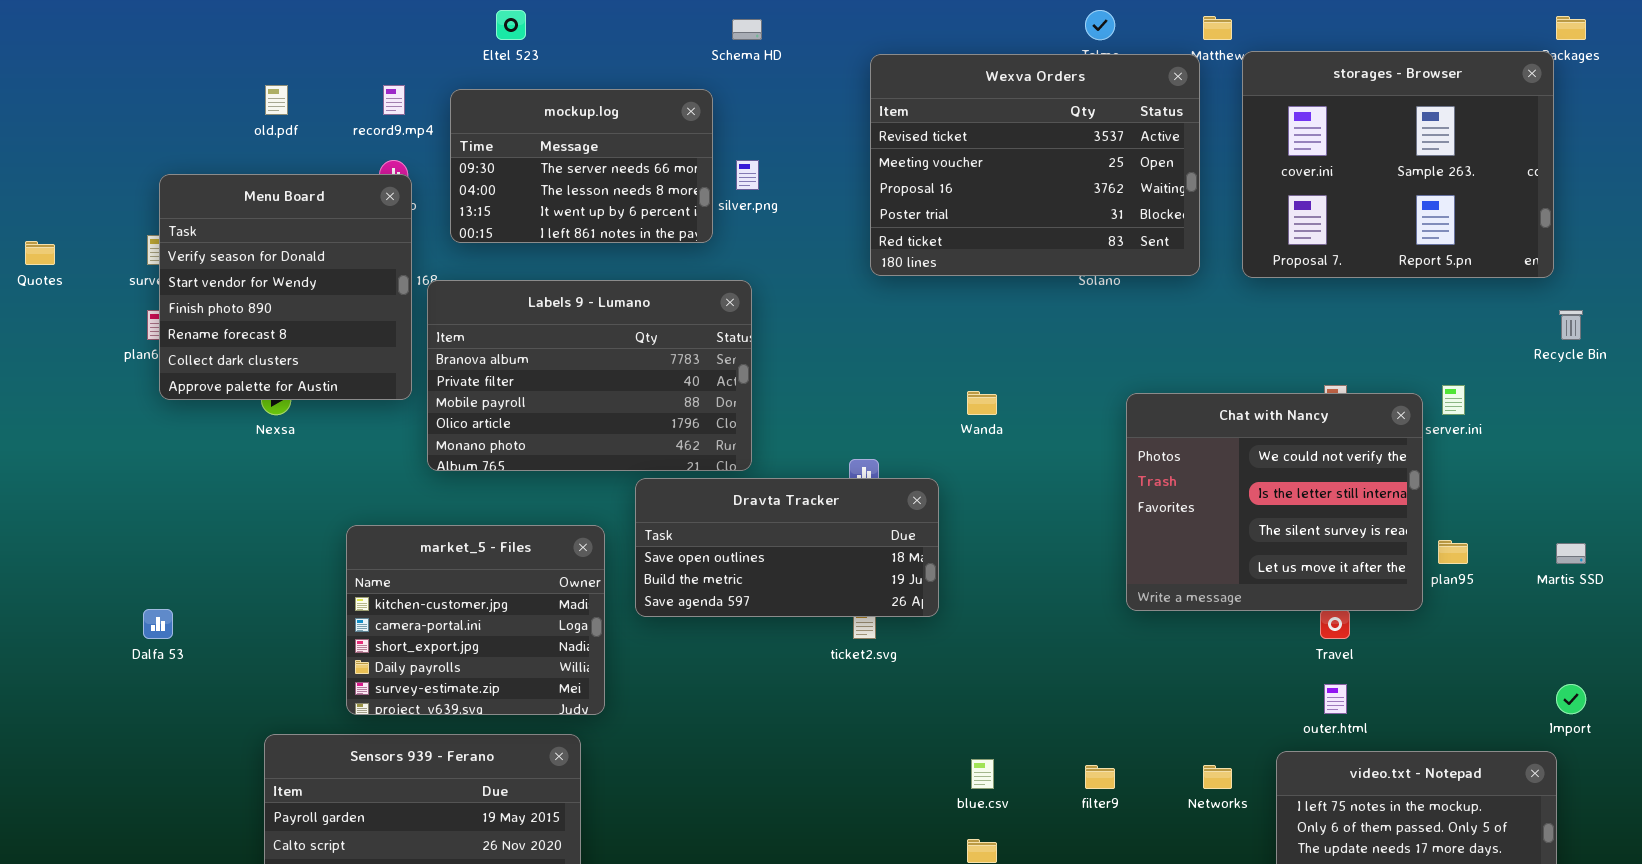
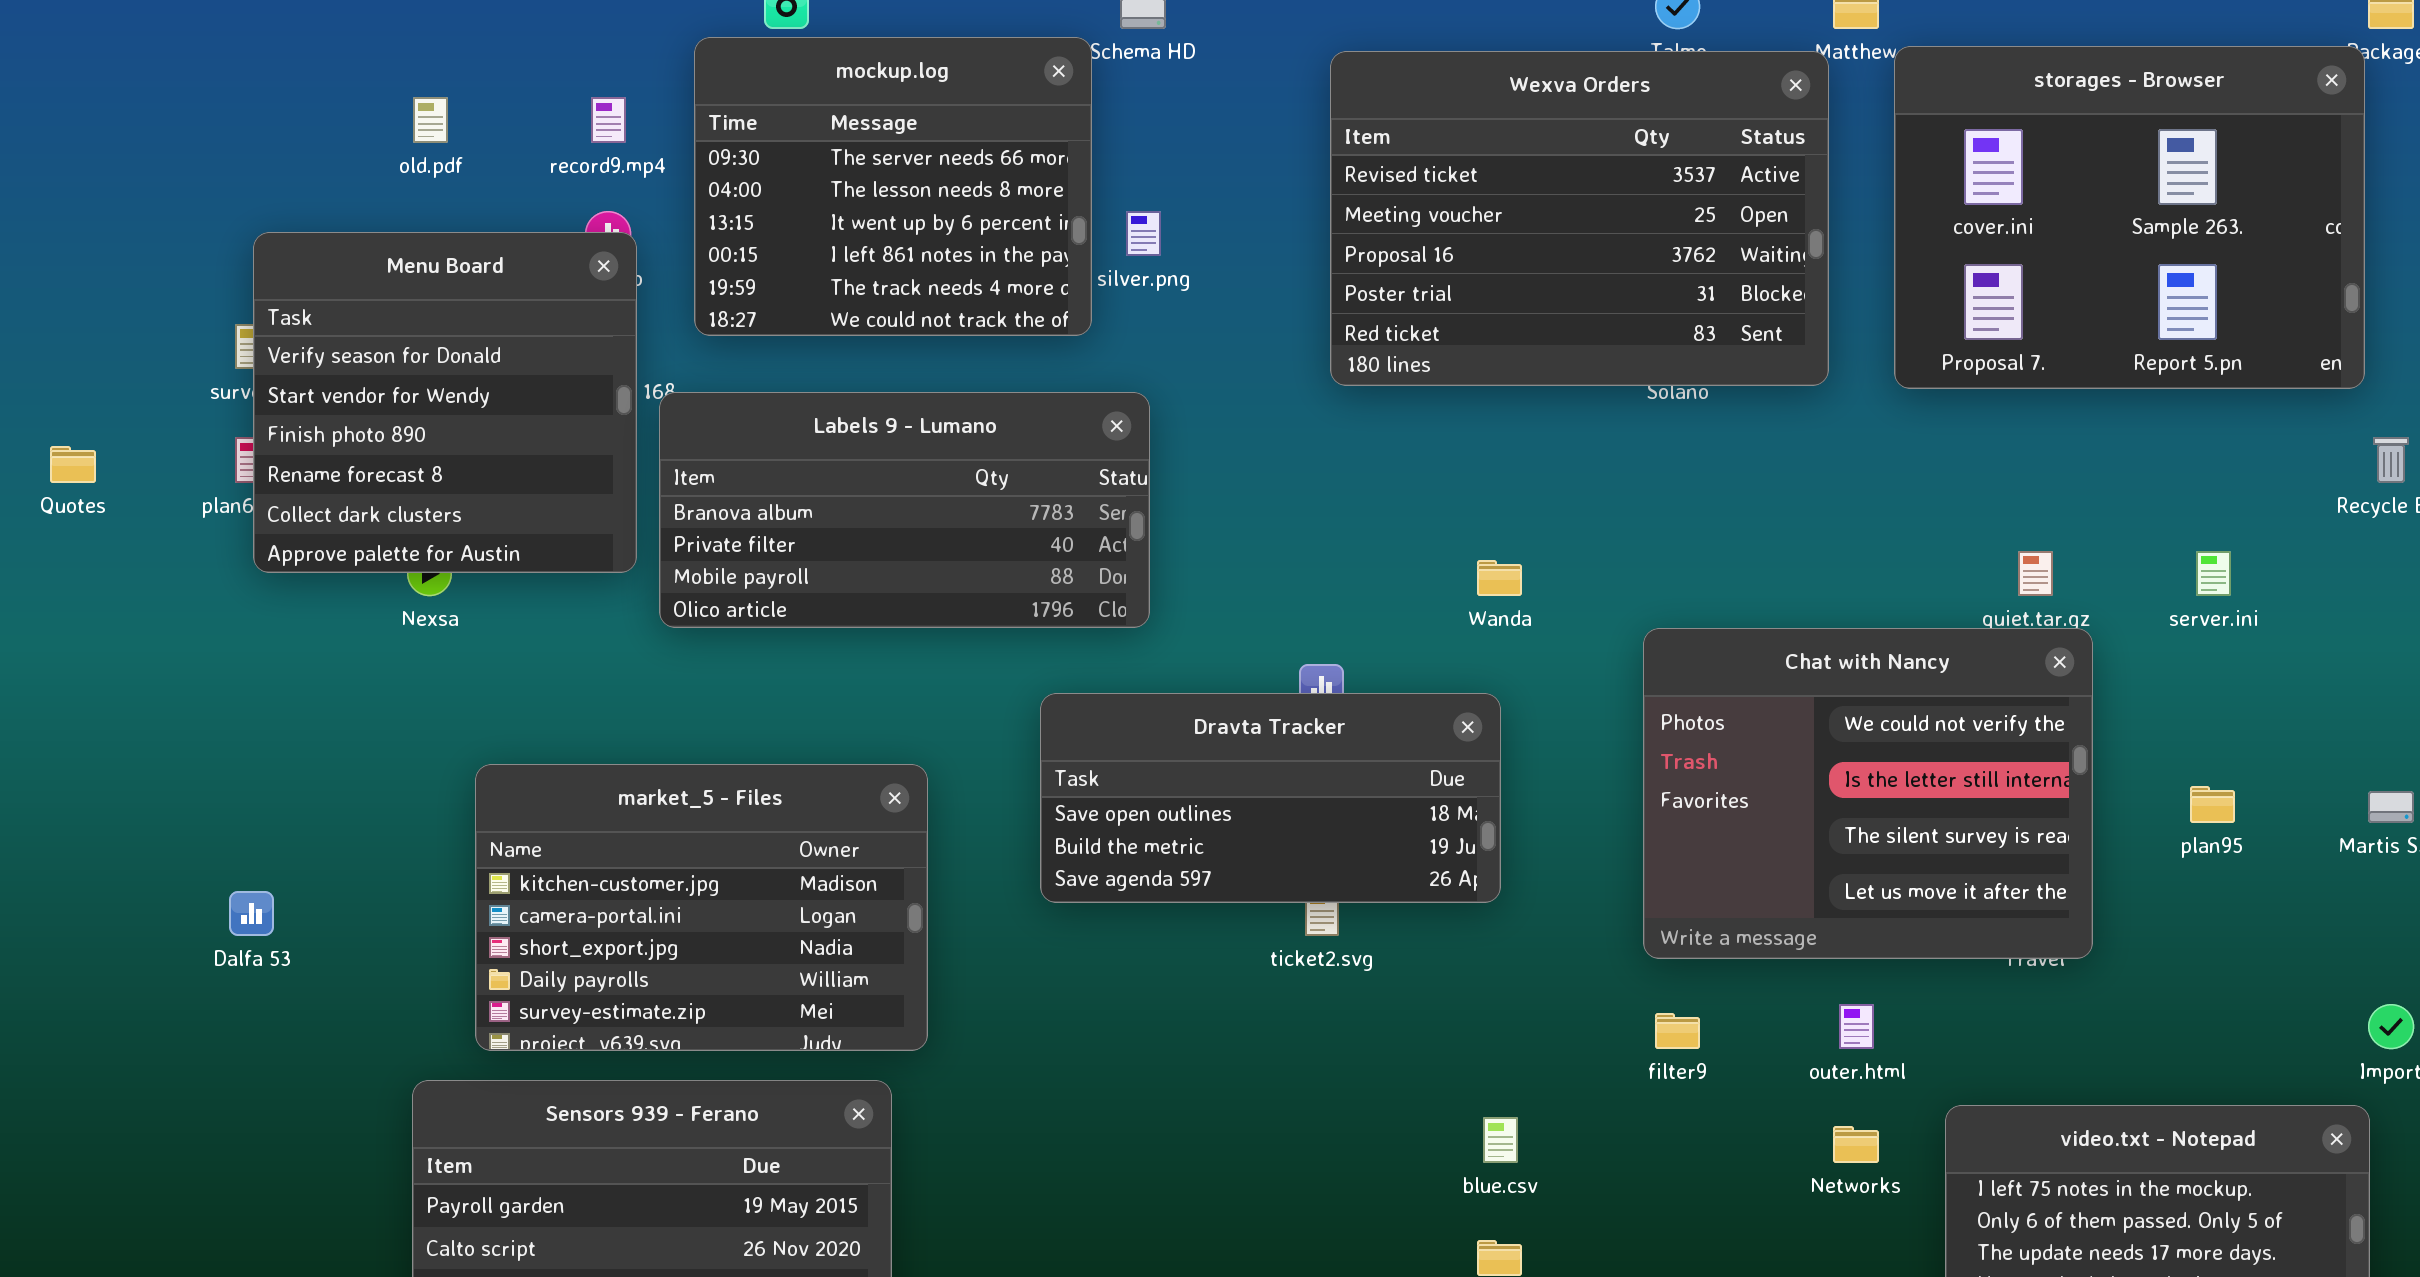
mockup.log: [450,89,713,243] -> [694,37,1092,336], resized
Quotes: [25,241,55,265] -> [50,446,96,483], moved
Labels 9 - Lumano: [427,280,752,471] -> [659,392,1150,628], resized
Chat with Nancy: [1126,393,1423,611] -> [1643,628,2093,959], moved
Dravta Tracker: [635,478,939,617] -> [1040,693,1501,903], moved
market_5 - Files: [346,525,605,715] -> [475,764,928,1051], resized
outer.html: [1324,684,1347,714] -> [1839,1004,1874,1049], moved
filter9: [1085,765,1115,789] -> [1655,1013,1700,1049], moved

